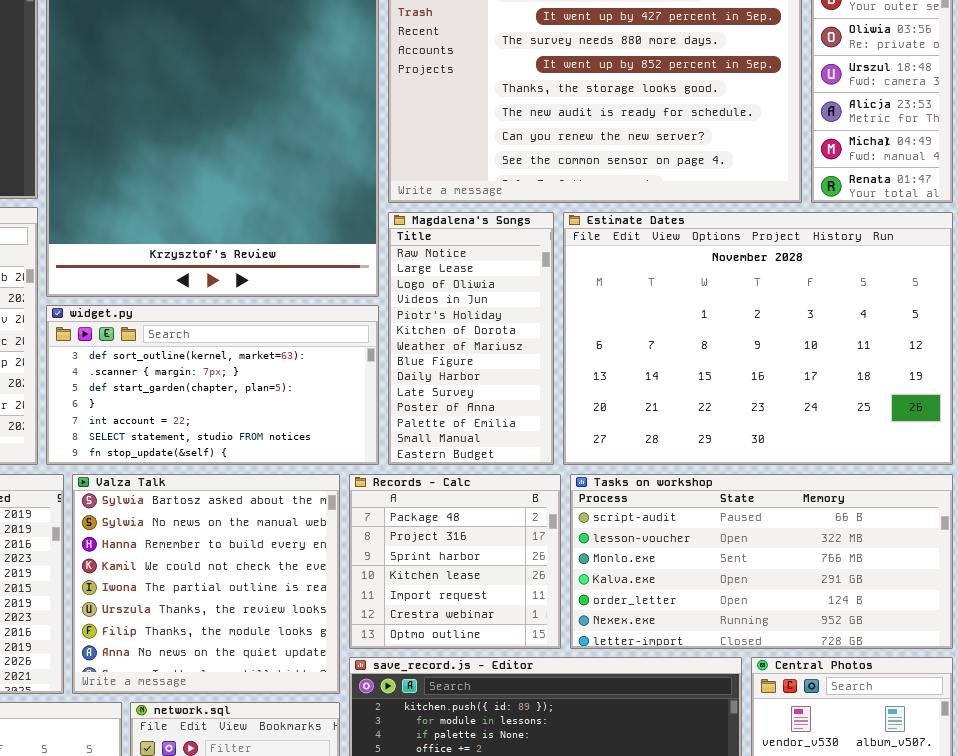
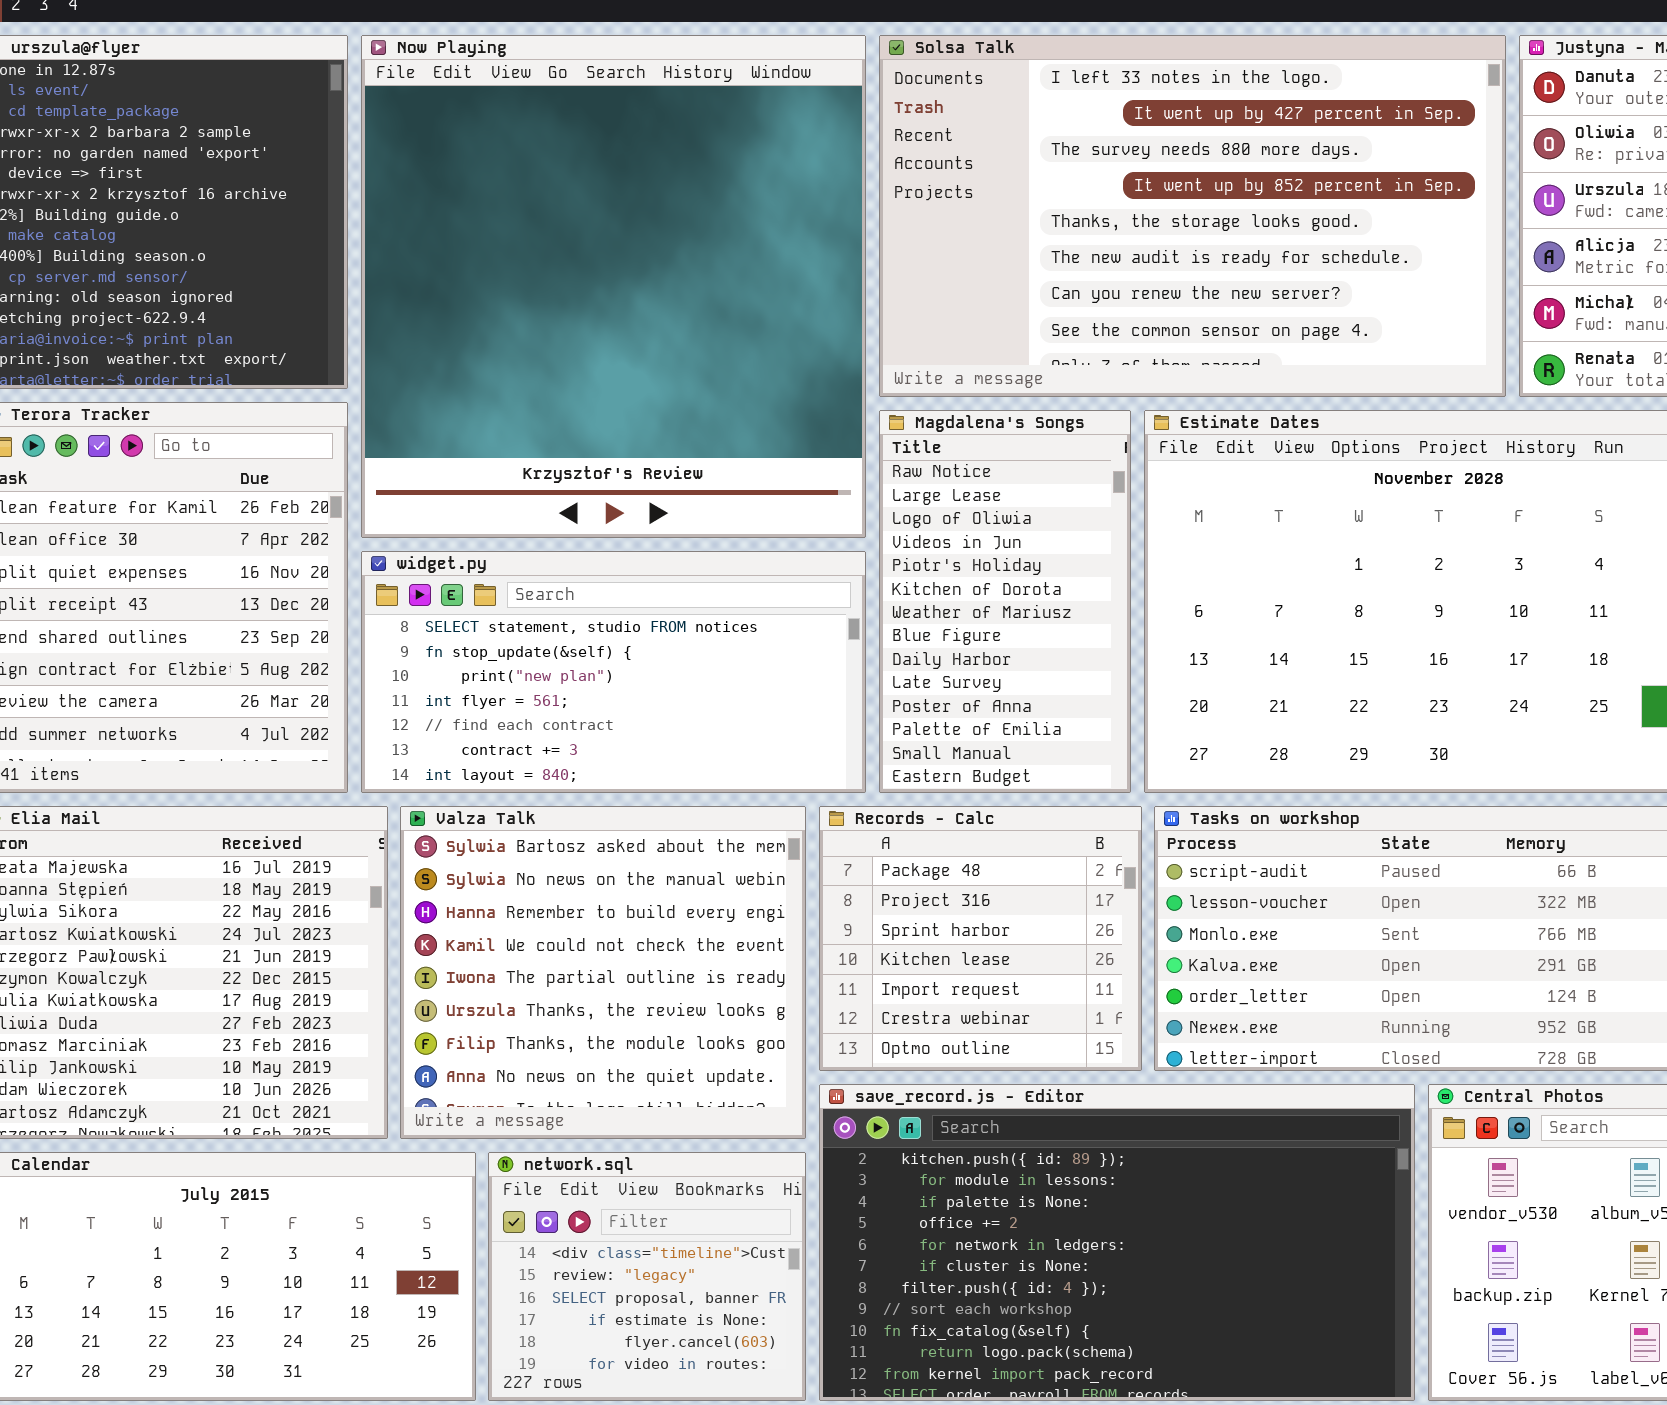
widget.py: [46,305,379,465] -> [361,551,866,793], scrolled down 5 rows

